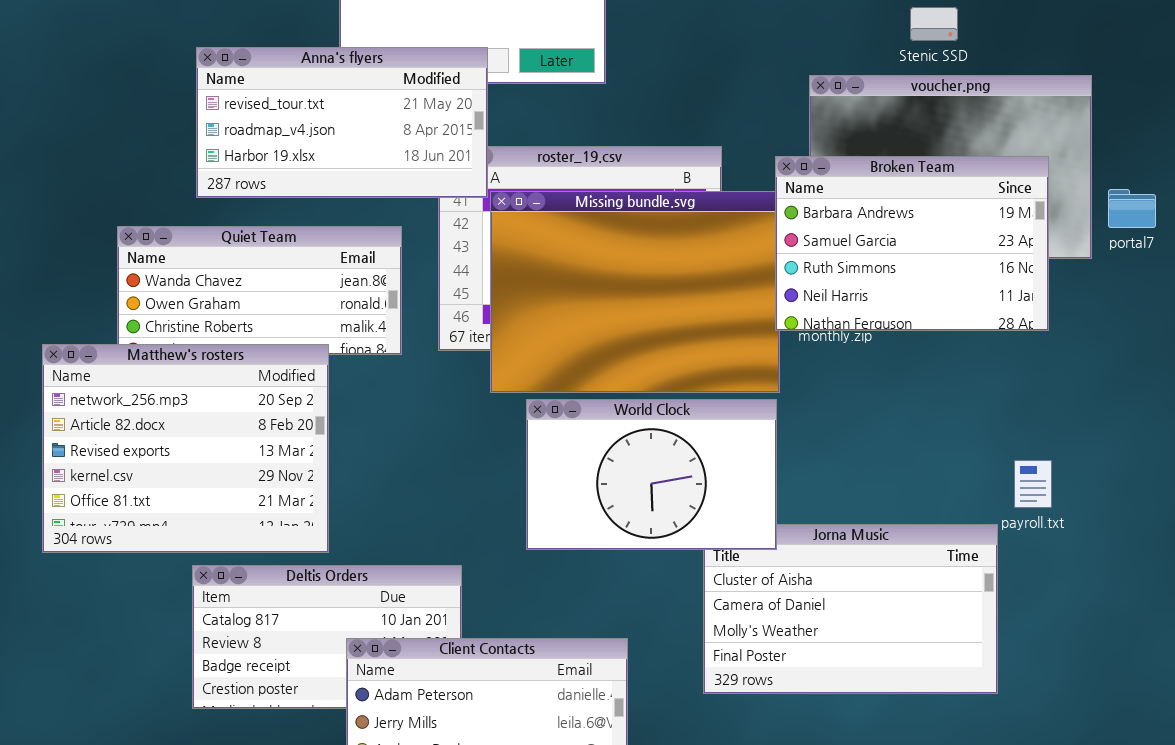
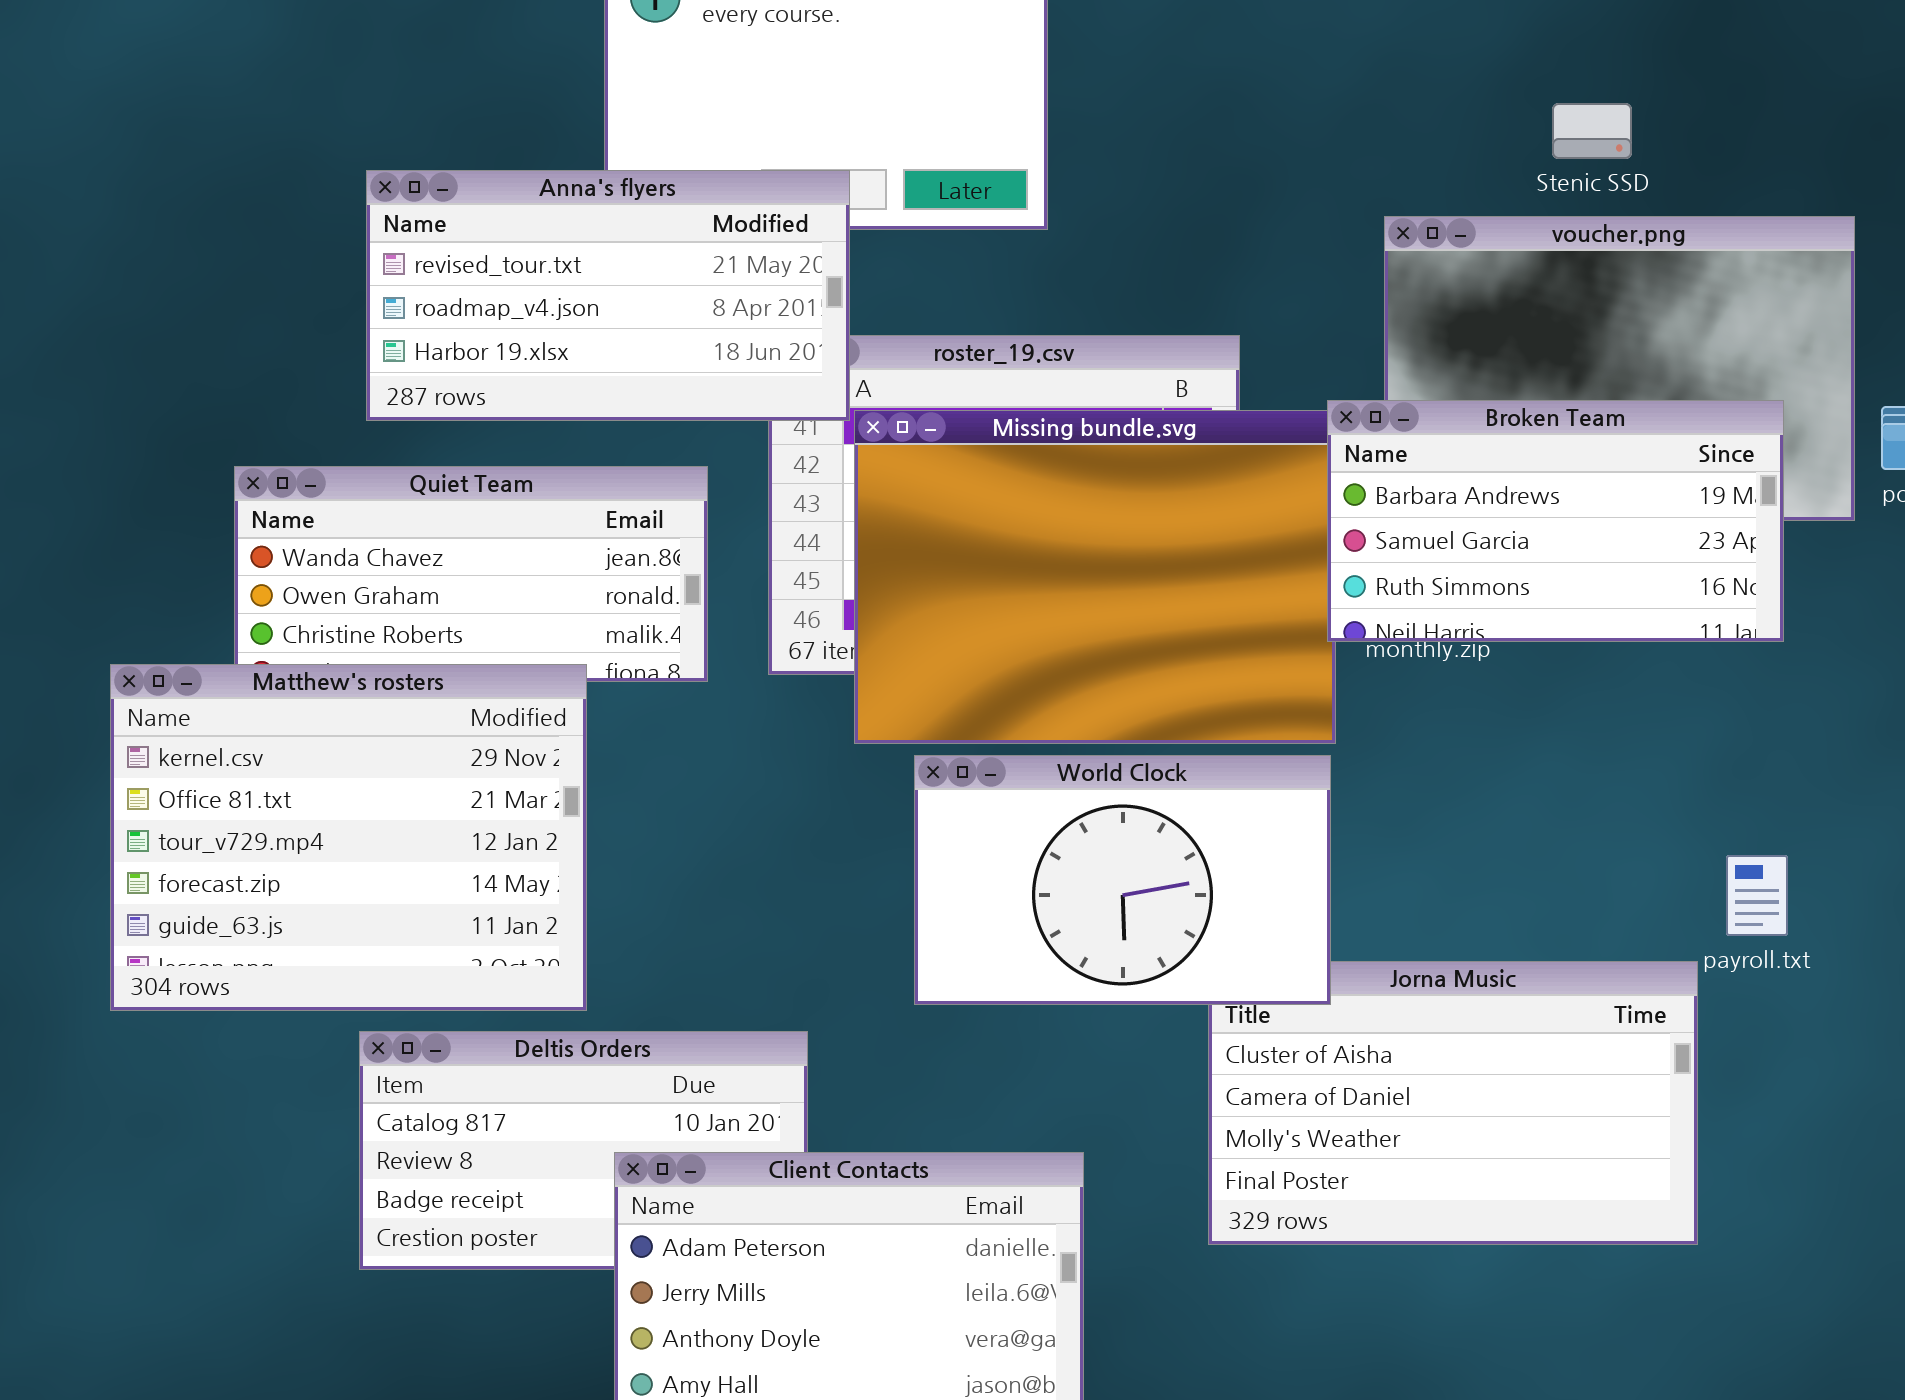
Broken Team: [775,156,1049,331] -> [1327,400,1784,642], resized
Matthew's rosters: [42,344,329,553] -> [110,664,587,1011], scrolled down 3 rows

